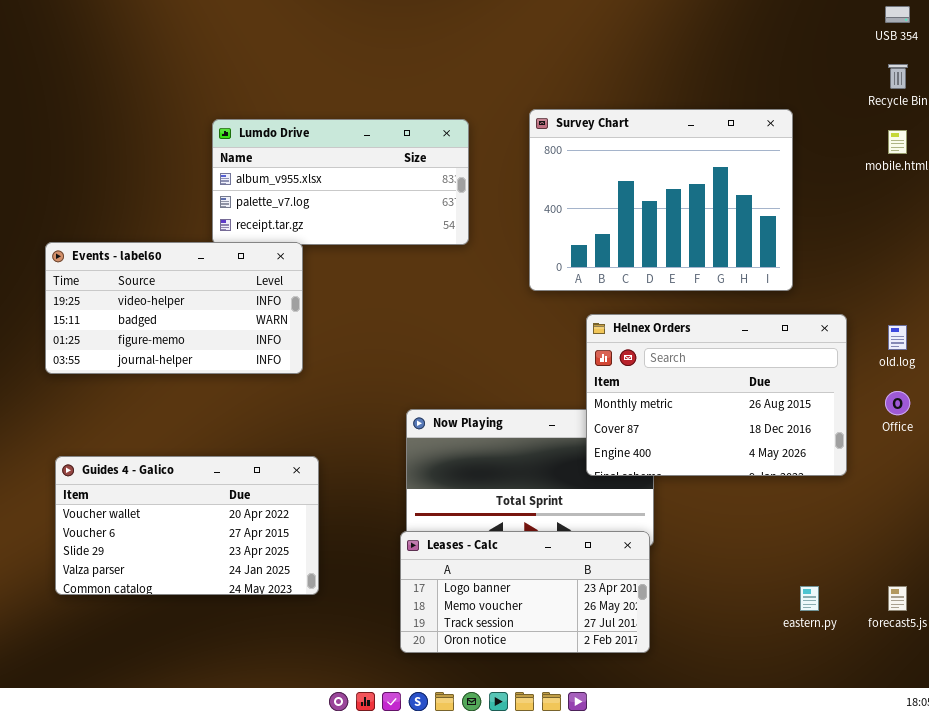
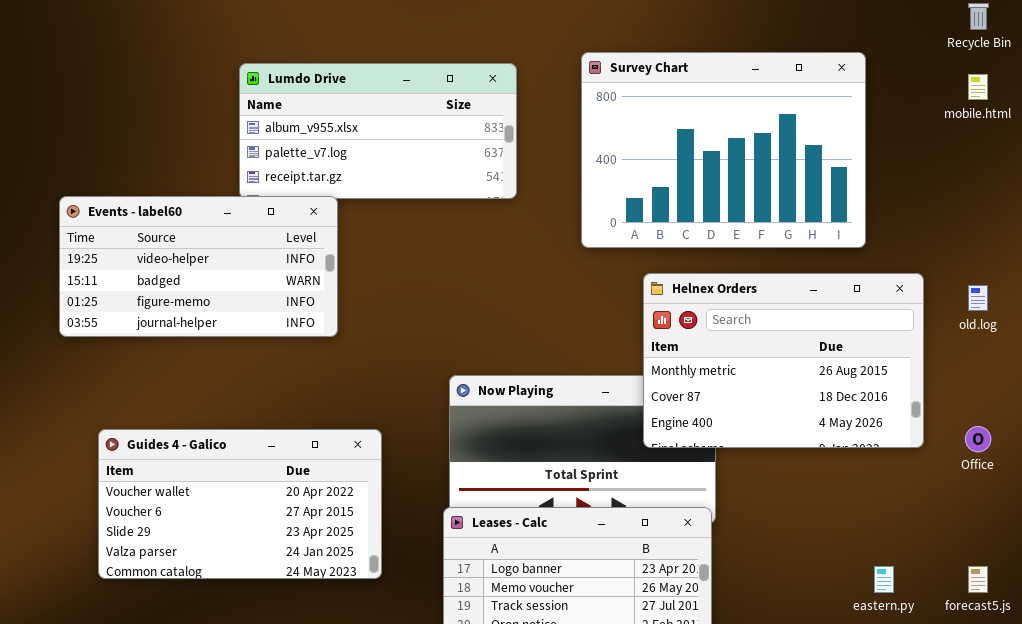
Office: [885,391,910,415] -> [965,426,991,452], moved
Guides 4 - Galico: [55,456,319,595] -> [98,429,382,579], moved

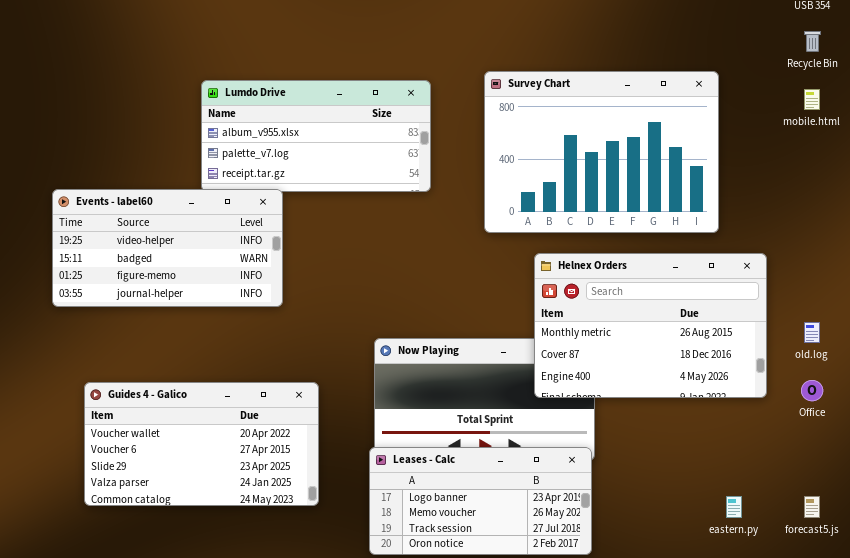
old.log: [968,285,988,311] -> [804,322,820,343], moved

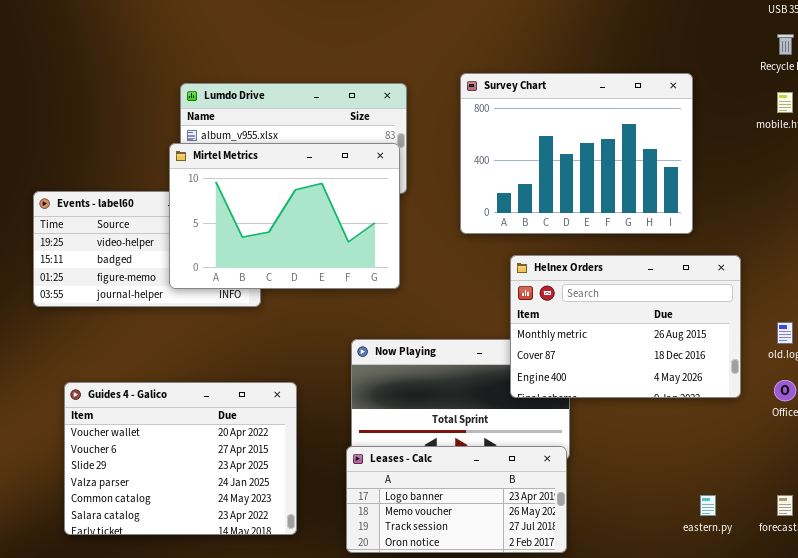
Mirtel Metrics: none -> [169,143,400,289], opened
Guides 4 - Galico: [84,382,319,506] -> [64,382,297,535], resized

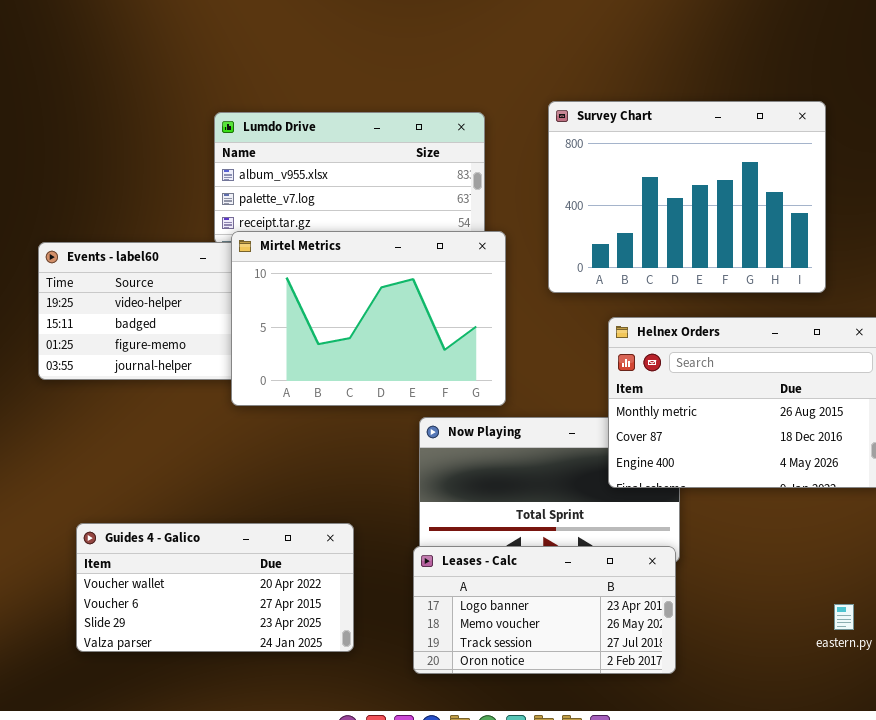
Mirtel Metrics: [169,143,400,289] -> [231,231,506,406], moved
Guides 4 - Galico: [64,382,297,535] -> [76,523,354,652], resized

